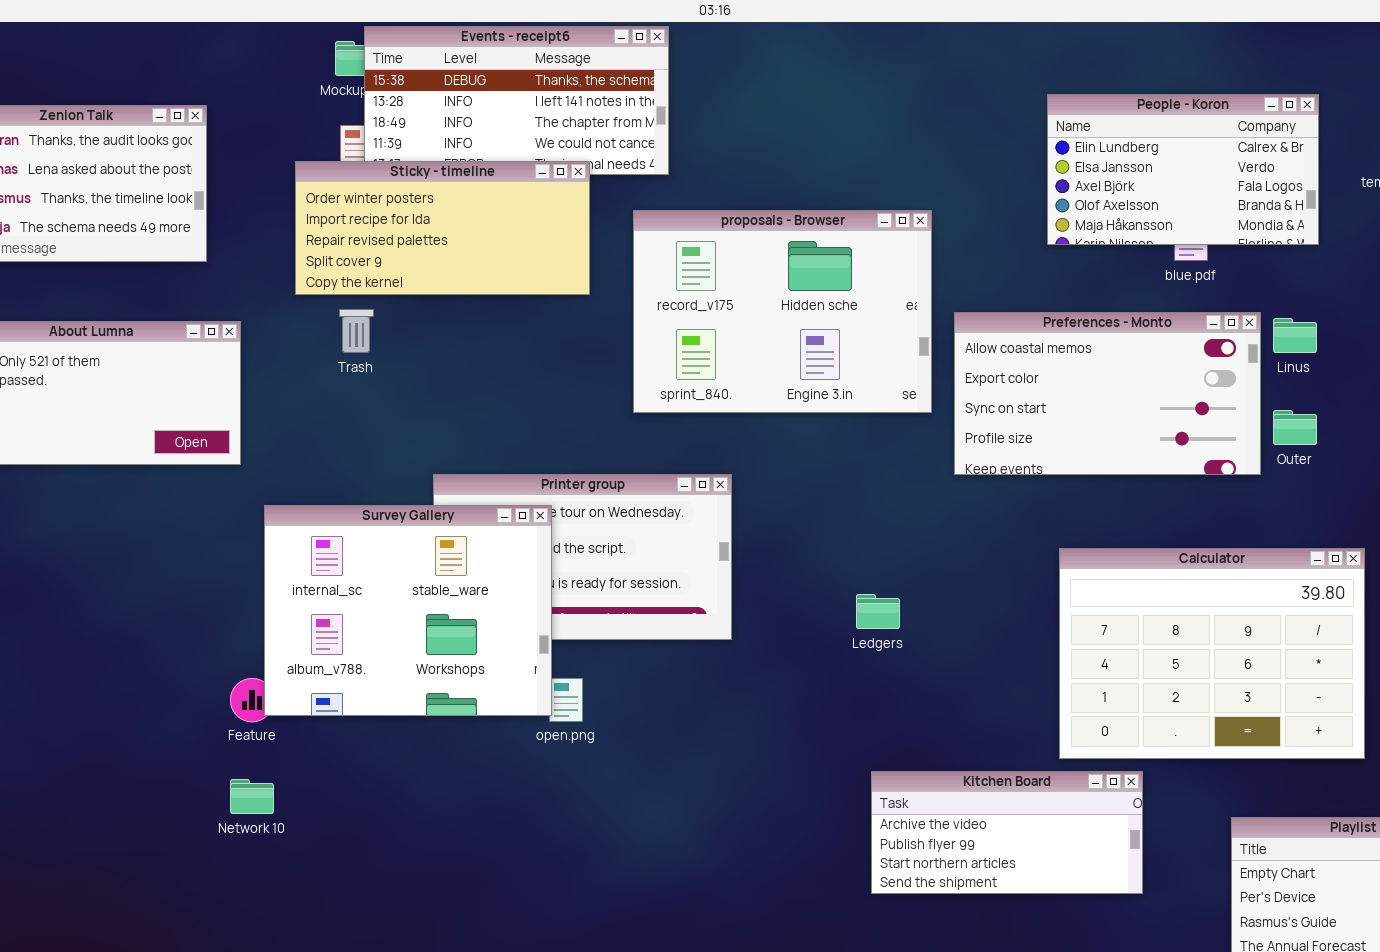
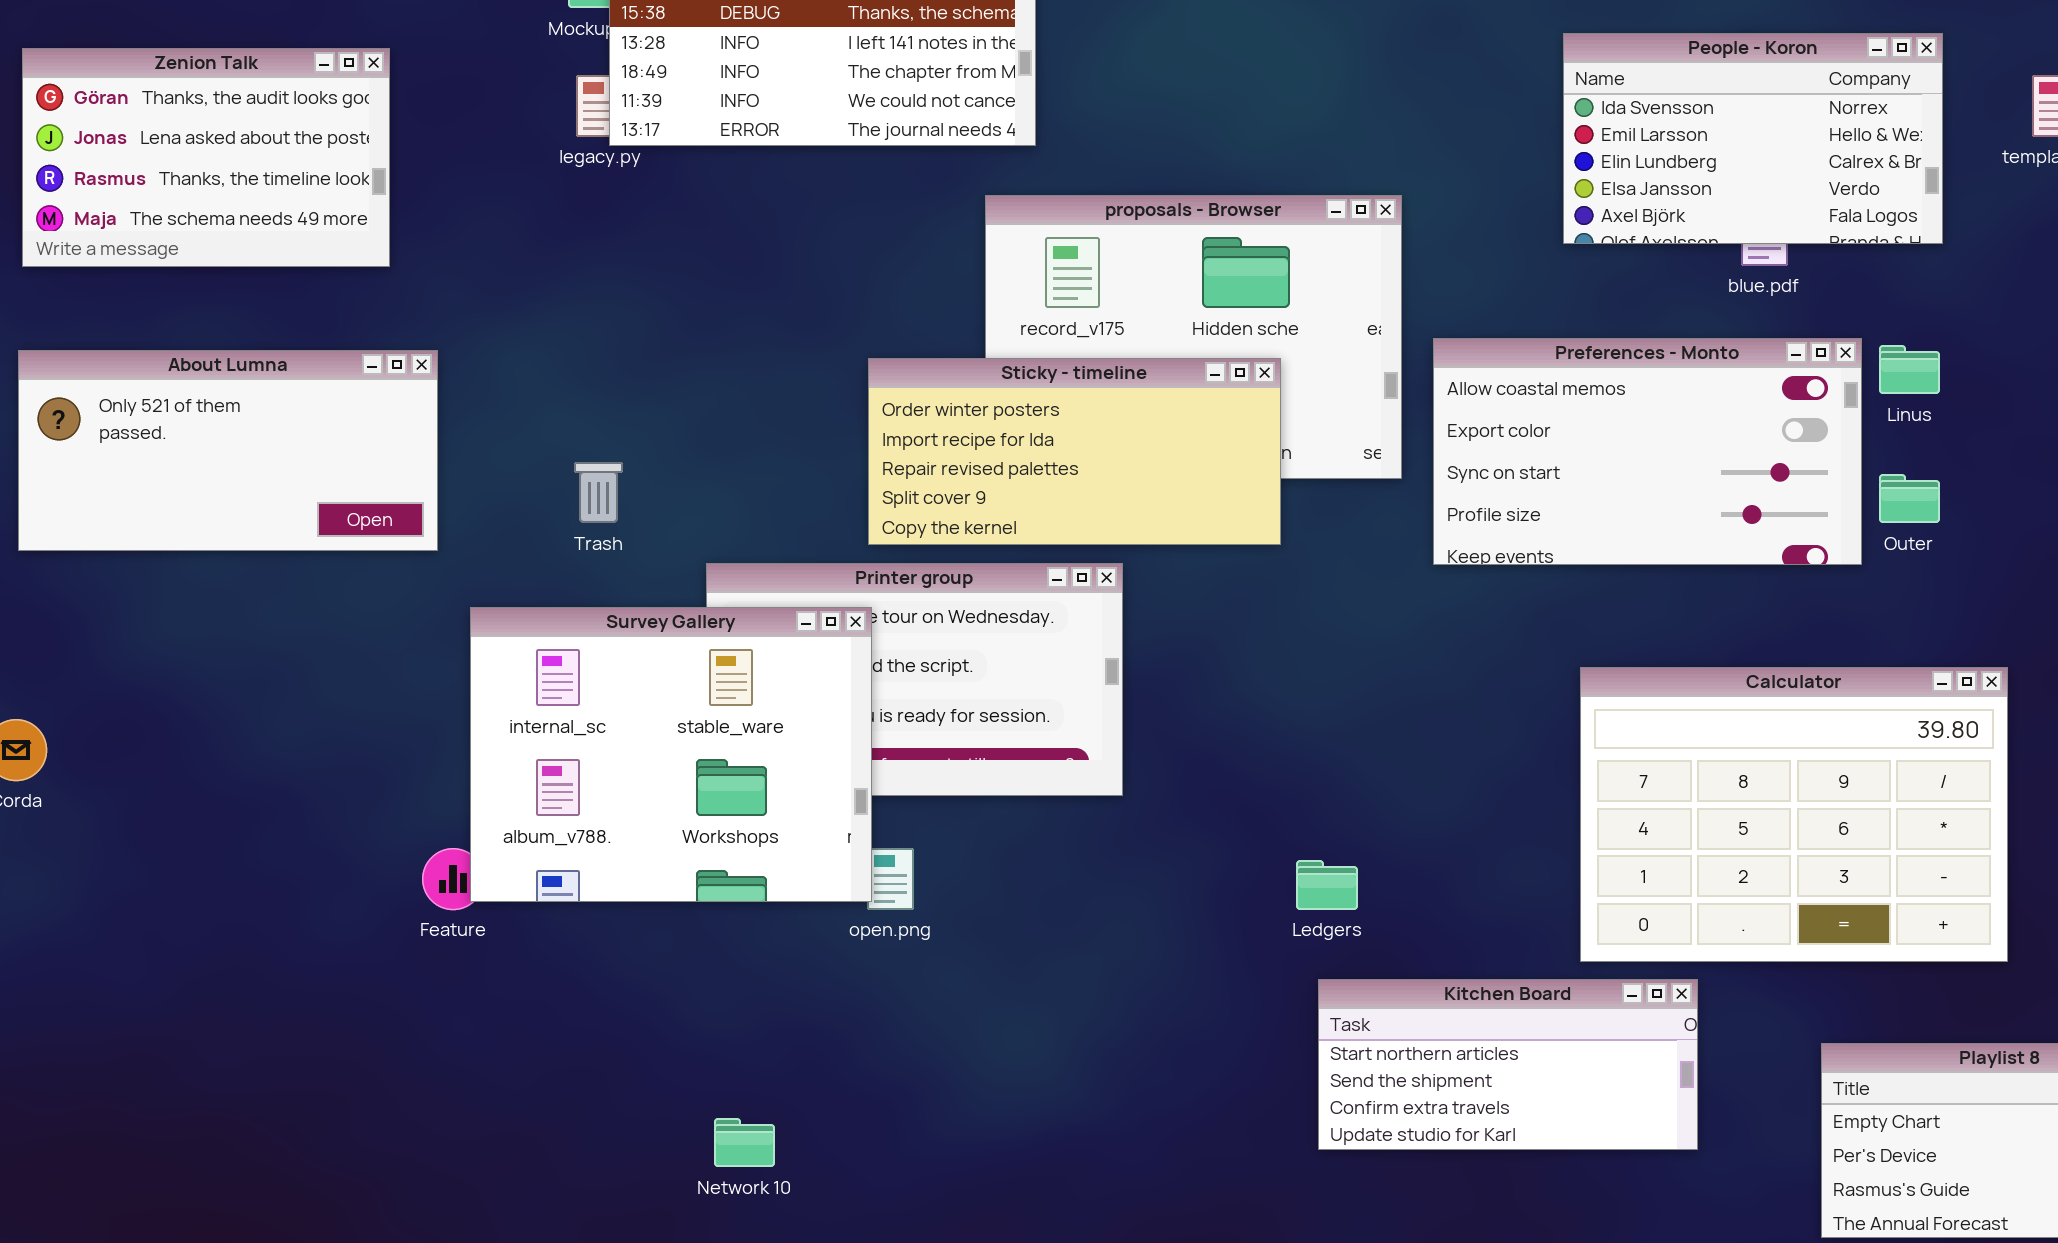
People - Koron: [1047,94,1319,245] -> [1563,33,1943,244], scrolled up 2 rows
Sticky - timeline: [295,161,590,295] -> [868,358,1281,545], moved
Trash: [339,309,374,353] -> [574,462,623,523], moved
Ledgers: [856,594,900,629] -> [1296,860,1358,910], moved
Kitchen Board: [871,771,1143,894] -> [1318,979,1698,1150], scrolled down 2 rows
Network 10: [230,779,274,814] -> [714,1118,775,1167], moved

